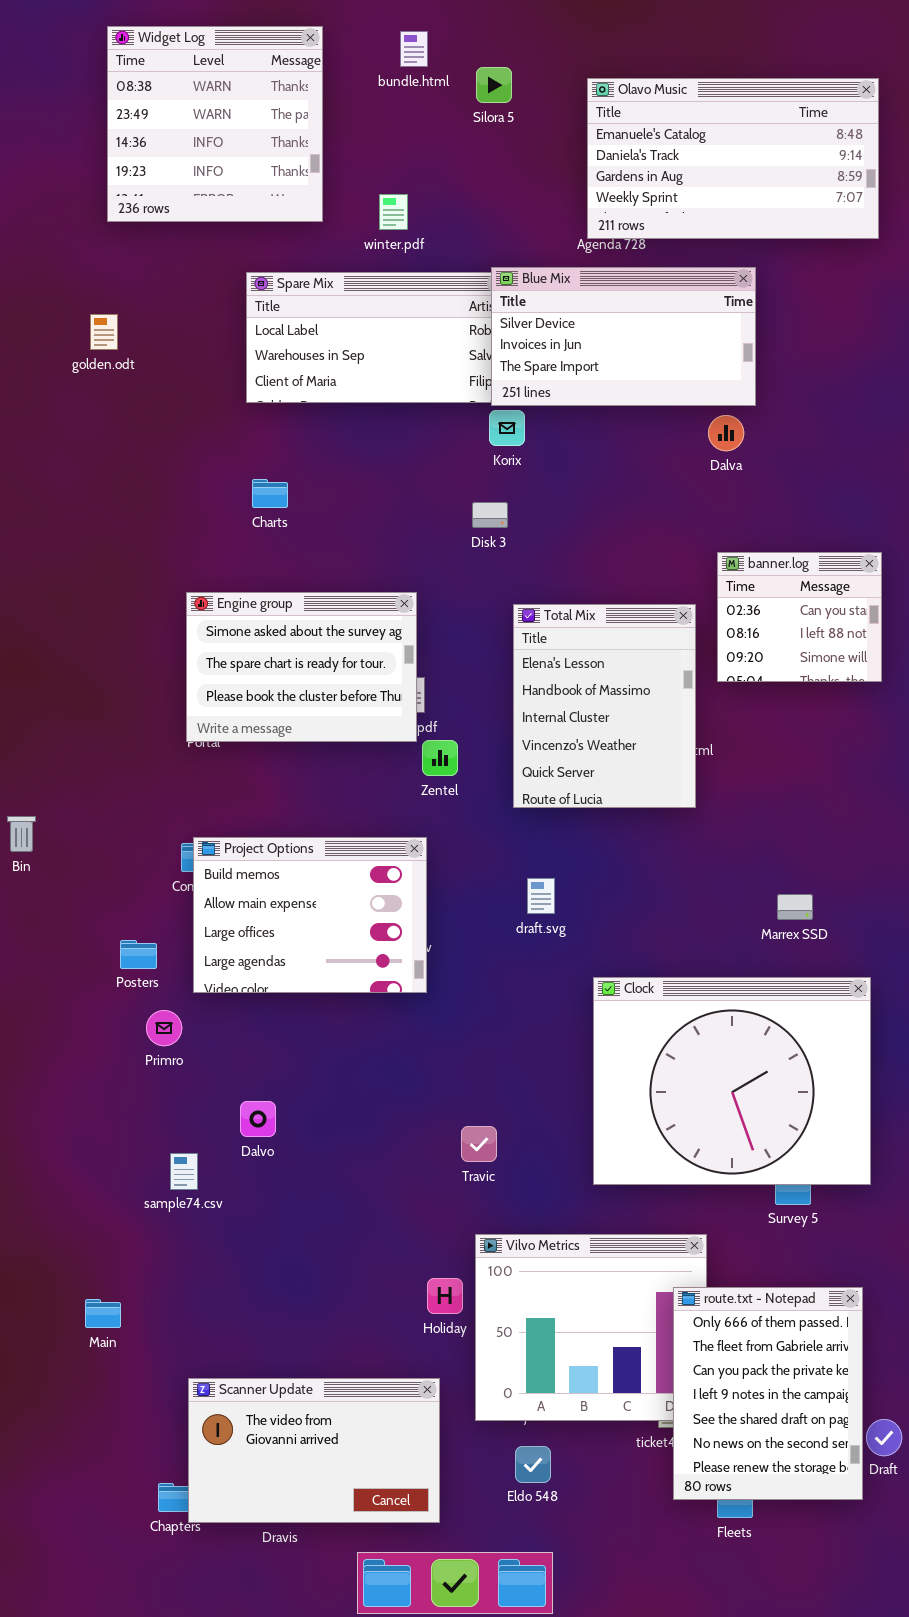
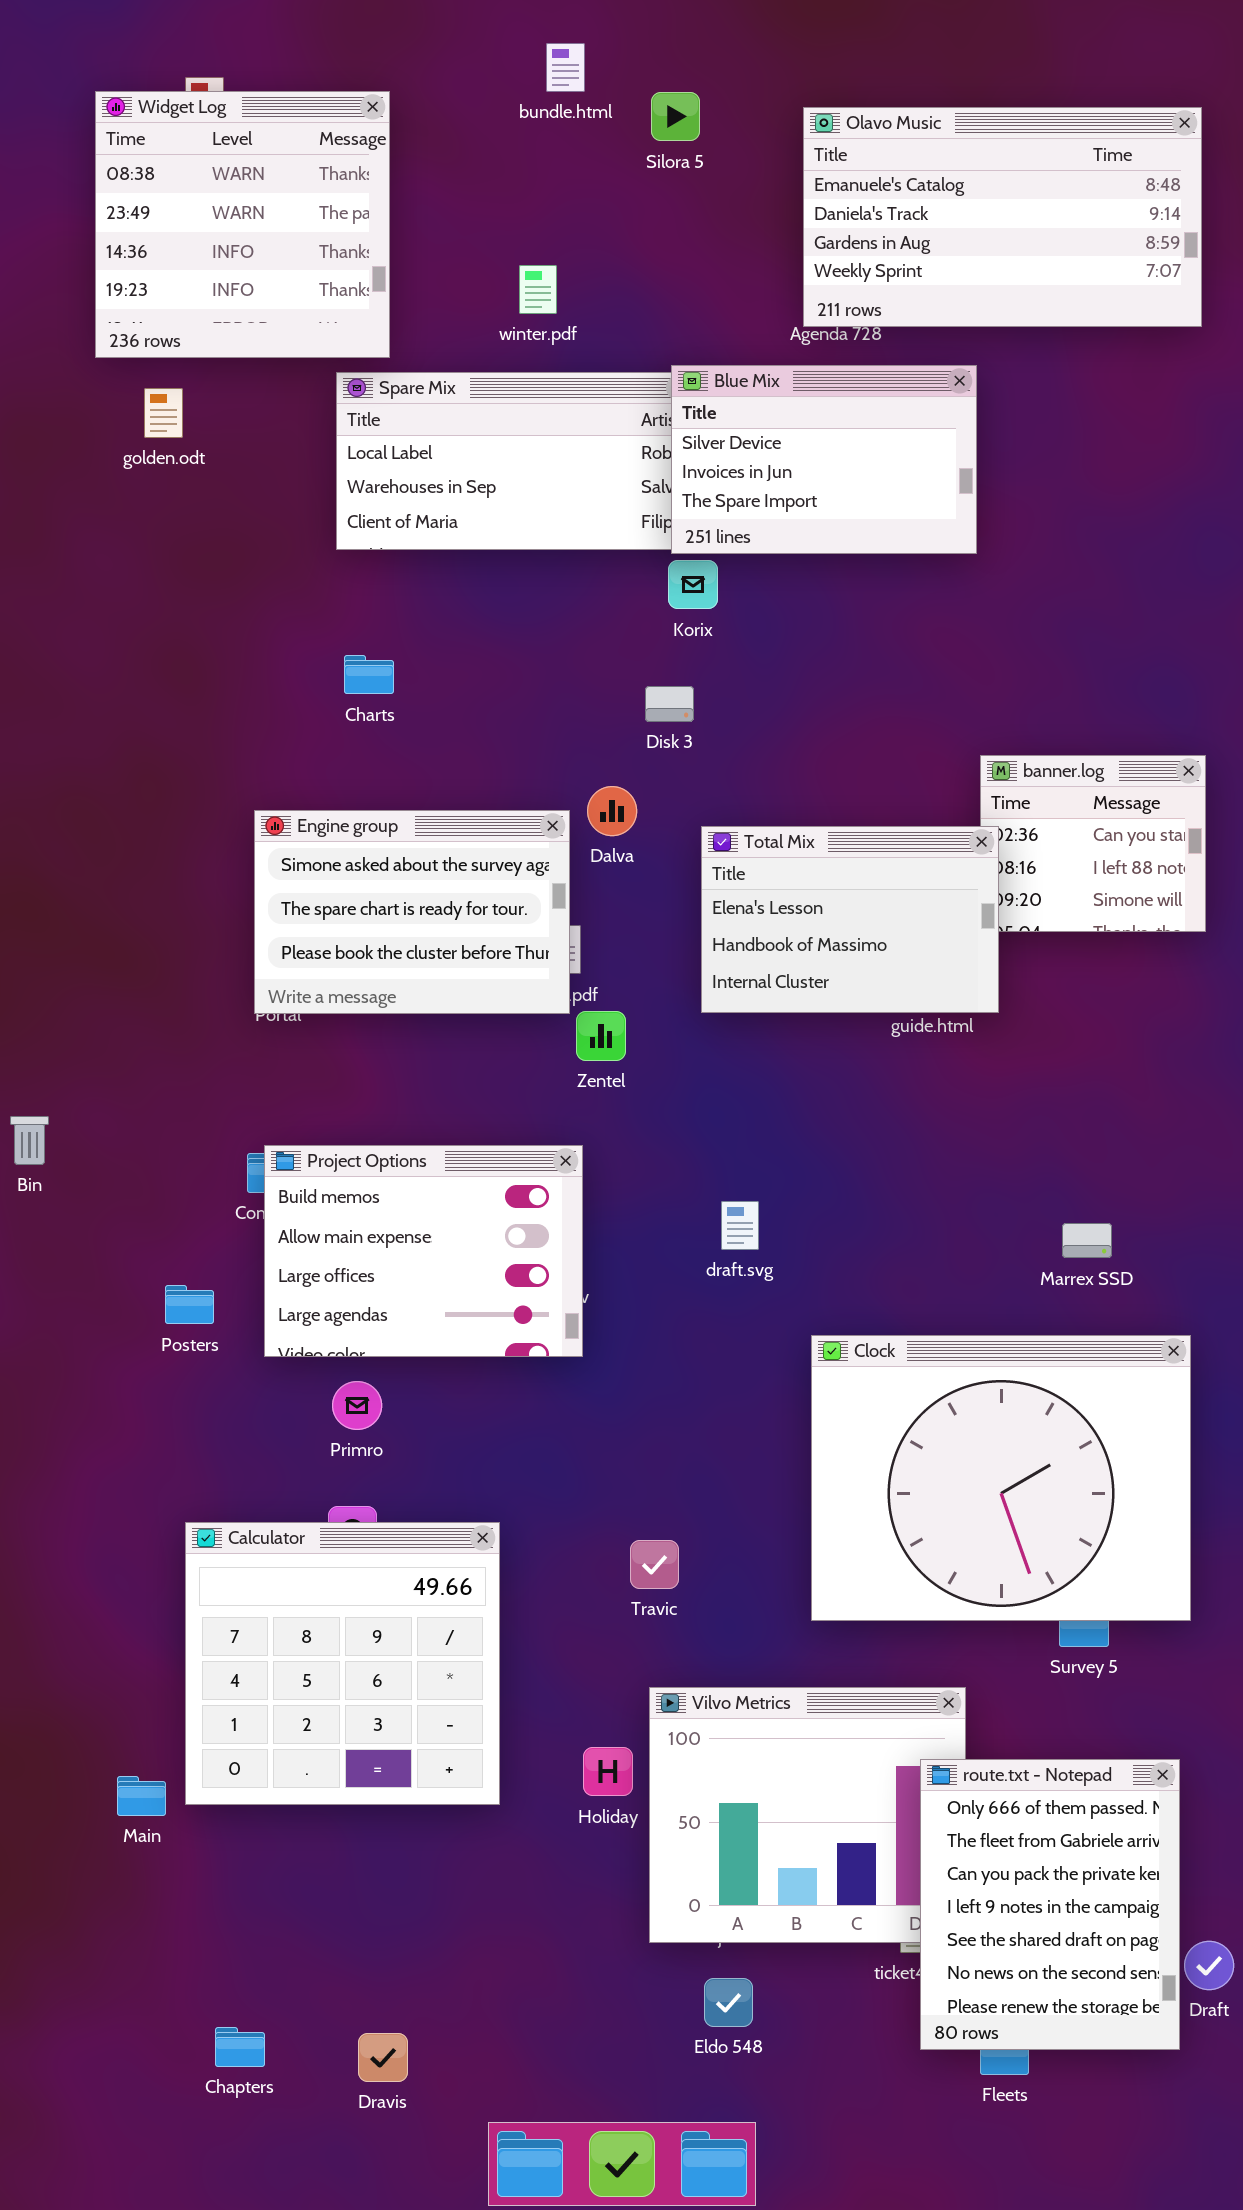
Widget Log: [107,26,323,222] -> [95,91,390,358], moved
Blue Mix: [491,267,756,406] -> [671,365,977,554], resized
golden.odt: [90,314,118,350] -> [144,388,183,438], moved
Dalva: [708,415,744,451] -> [587,786,637,836], moved
Total Mix: [513,604,696,808] -> [701,826,999,1013], resized
Primro: [146,1010,182,1046] -> [332,1381,382,1430], moved
Calculator: none -> [185,1522,500,1805], opened
Scanner Update: [188,1378,440,1523] -> none, closed

